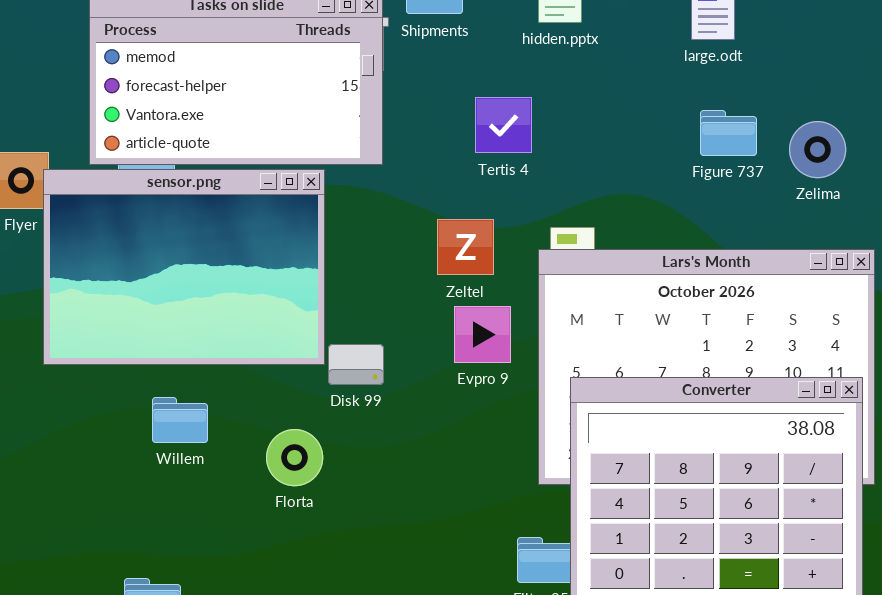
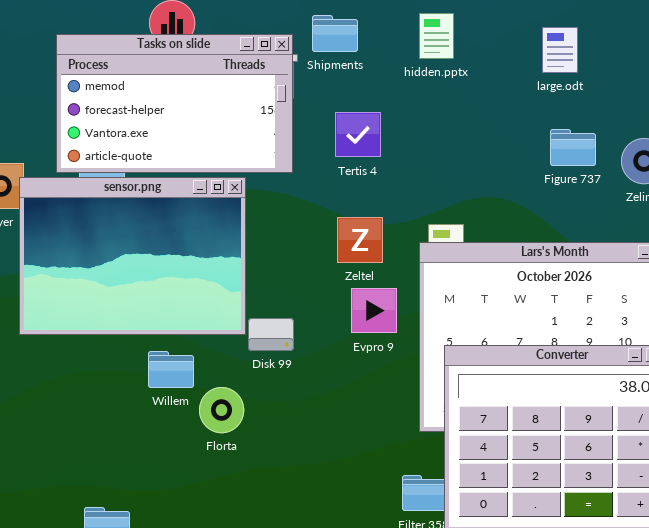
Tertis 4: [475,97,532,153] -> [335,112,381,157], moved
Willem: [152,397,208,443] -> [148,351,194,388], moved

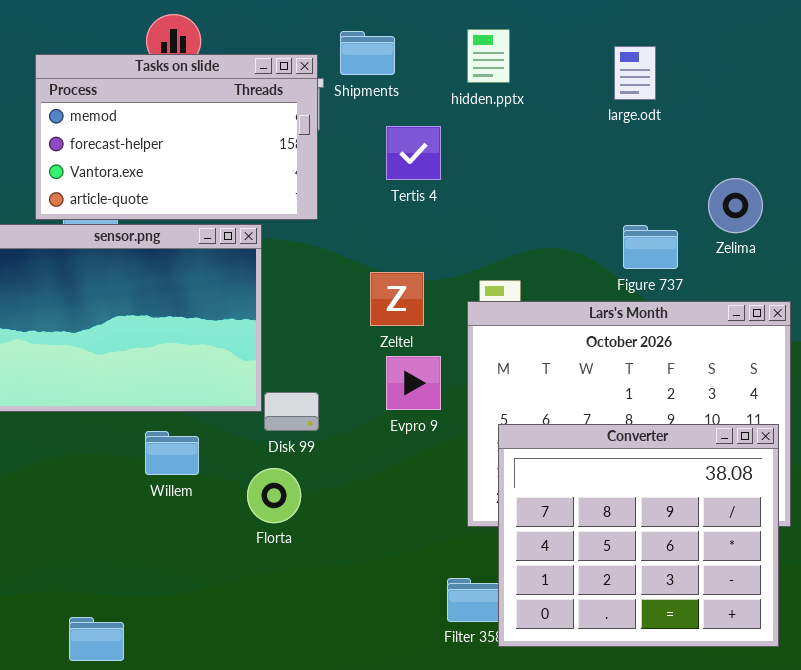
Tertis 4: [335,112,381,157] -> [386,126,441,180], moved
Figure 737: [550,129,596,166] -> [623,225,678,269], moved
Florta: [199,387,244,433] -> [247,468,301,523], moved

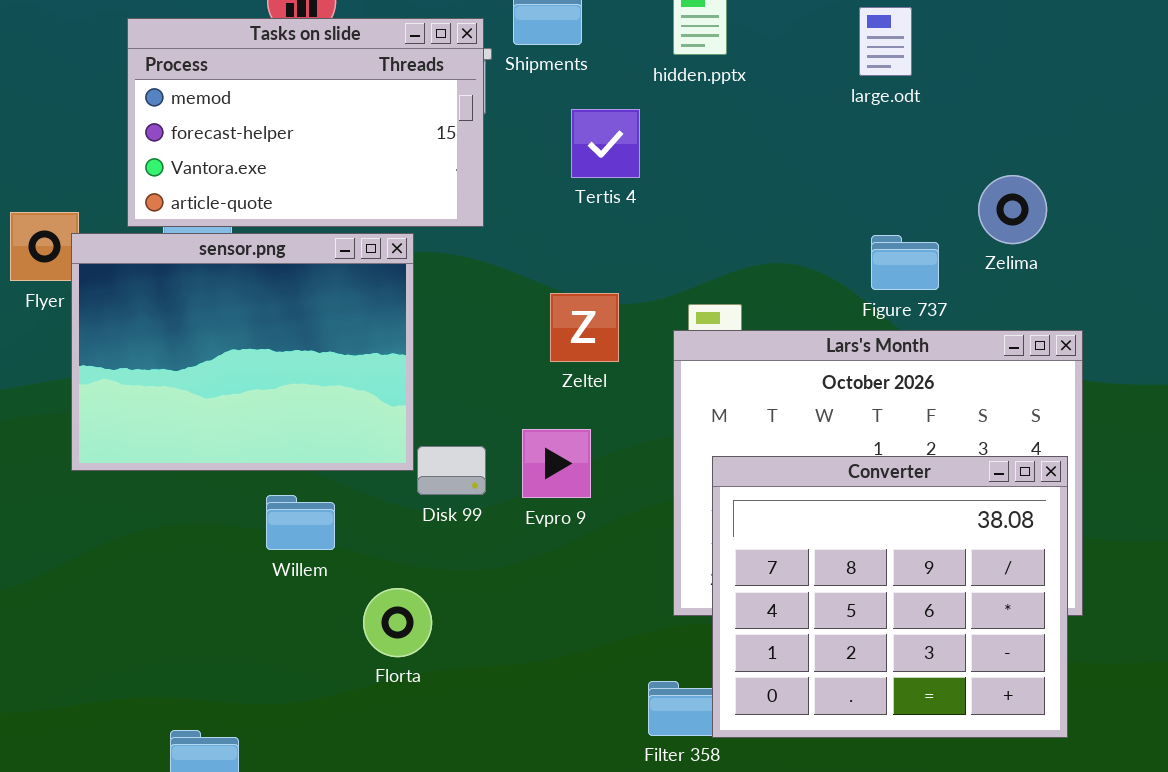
Evpro 9: [386,356,441,410] -> [522,429,591,498], moved
Converter: [498,424,779,647] -> [712,456,1068,738], moved
Florta: [247,468,301,523] -> [363,588,432,657], moved

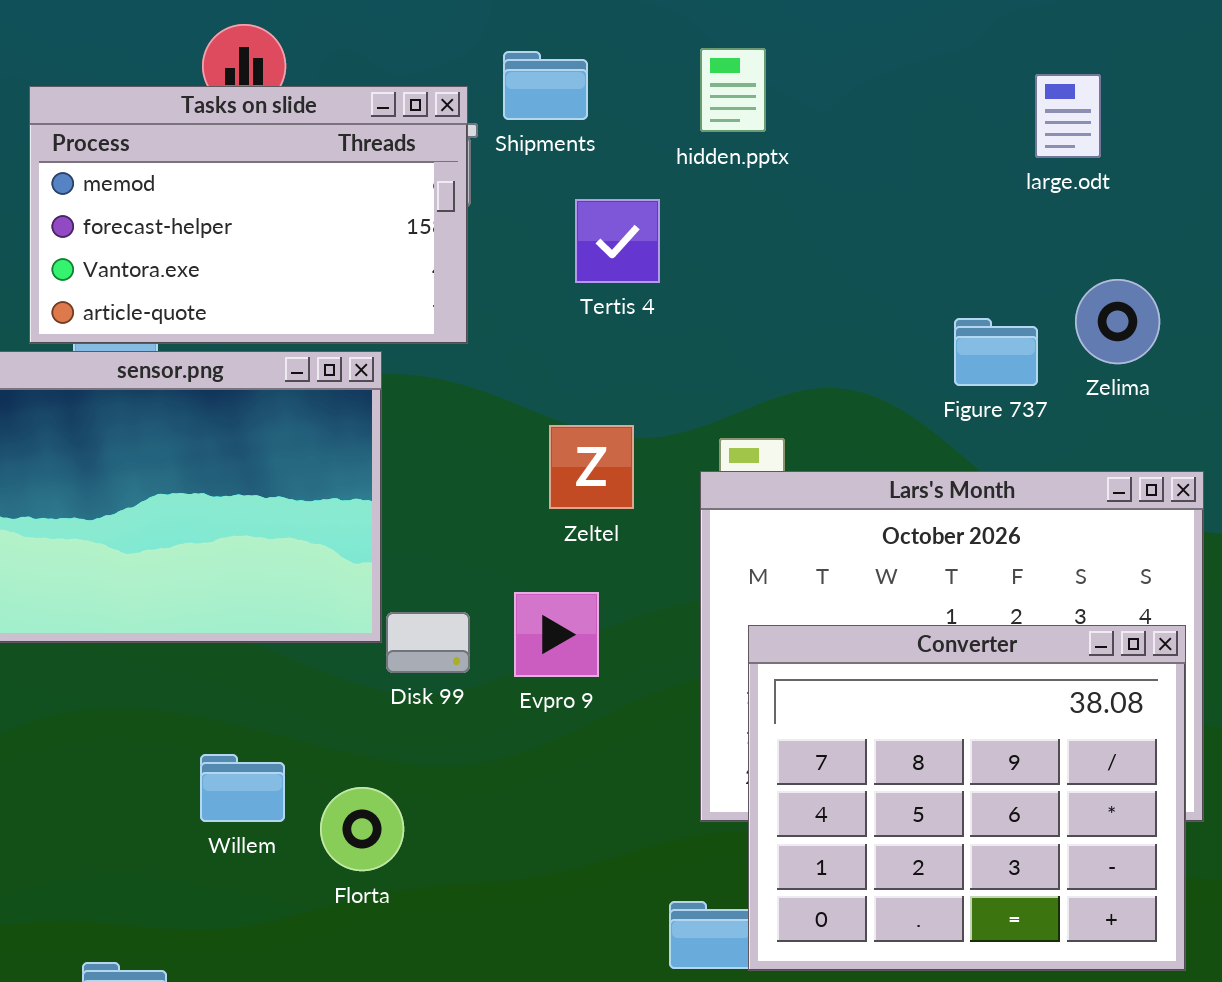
large.odt: [859,7,912,76] -> [1035,74,1101,158], moved
Figure 737: [871,235,939,290] -> [954,318,1038,386], moved
Willem: [266,495,335,550] -> [200,754,285,822], moved

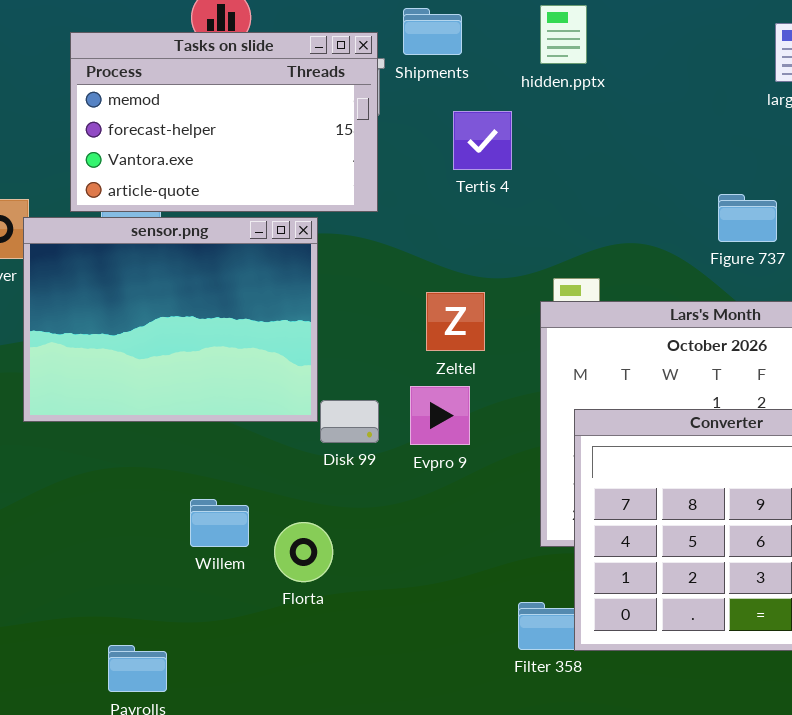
Zeltel: [549,425,634,509] -> [426,292,485,351], moved

